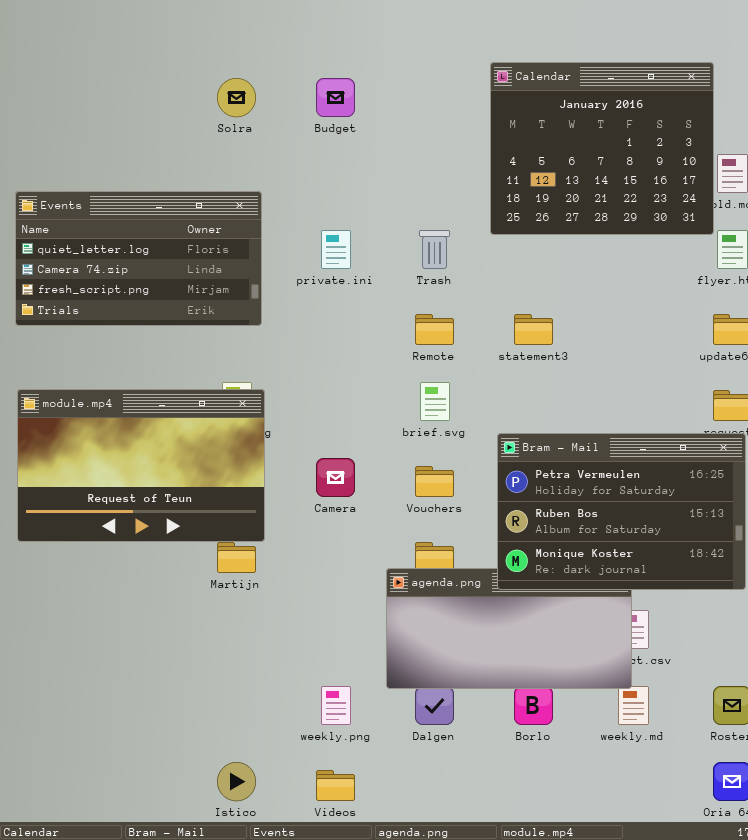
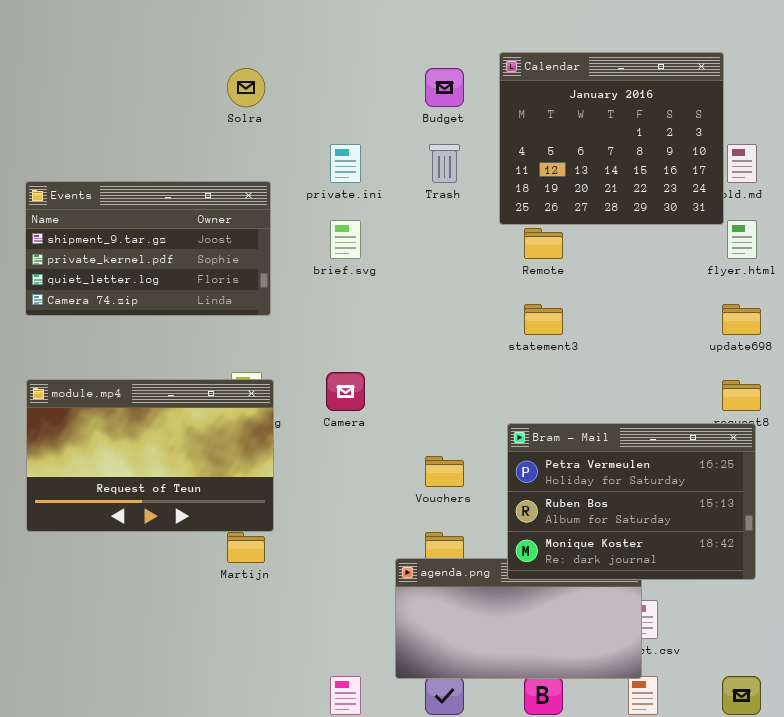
Budget: [316,78,355,117] -> [425,68,464,107], moved
Events: [15,191,262,326] -> [25,181,271,316], scrolled up 2 rows
private.ini: [321,230,351,269] -> [330,144,361,183], moved
Trash: [419,230,450,269] -> [429,144,460,183], moved
Remote: [415,314,454,345] -> [524,228,563,259], moved
brief.svg: [420,382,450,421] -> [330,220,361,259], moved
Camera: [316,458,355,497] -> [326,372,365,411], moved

